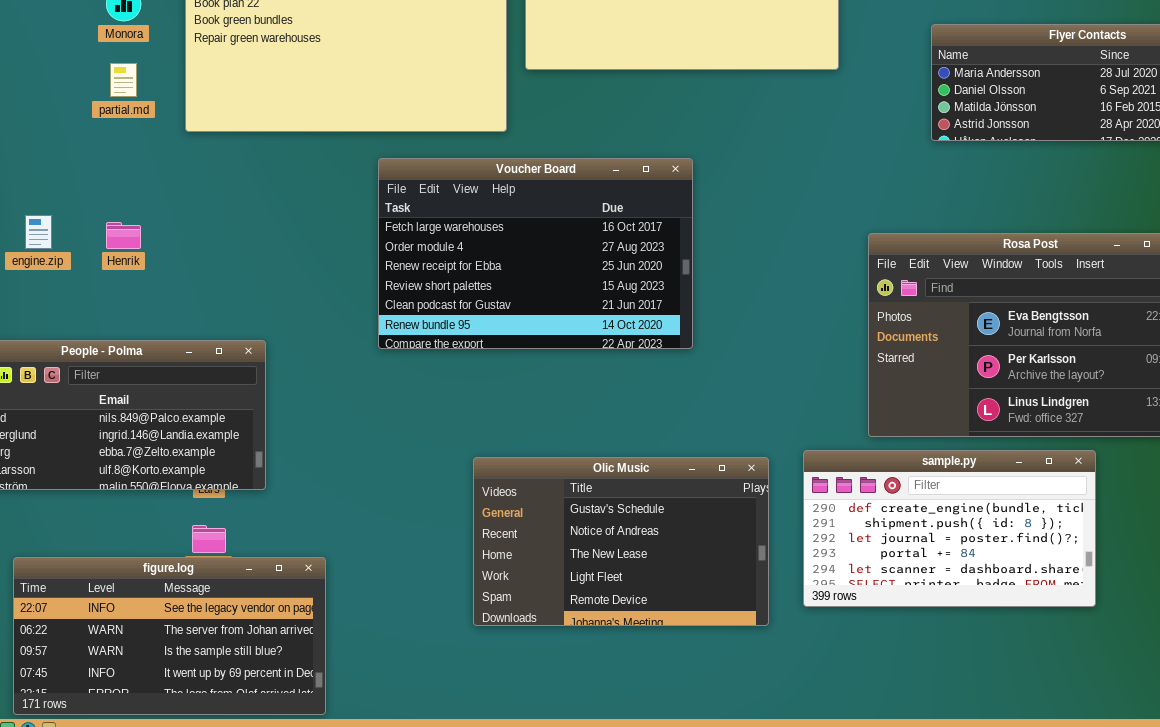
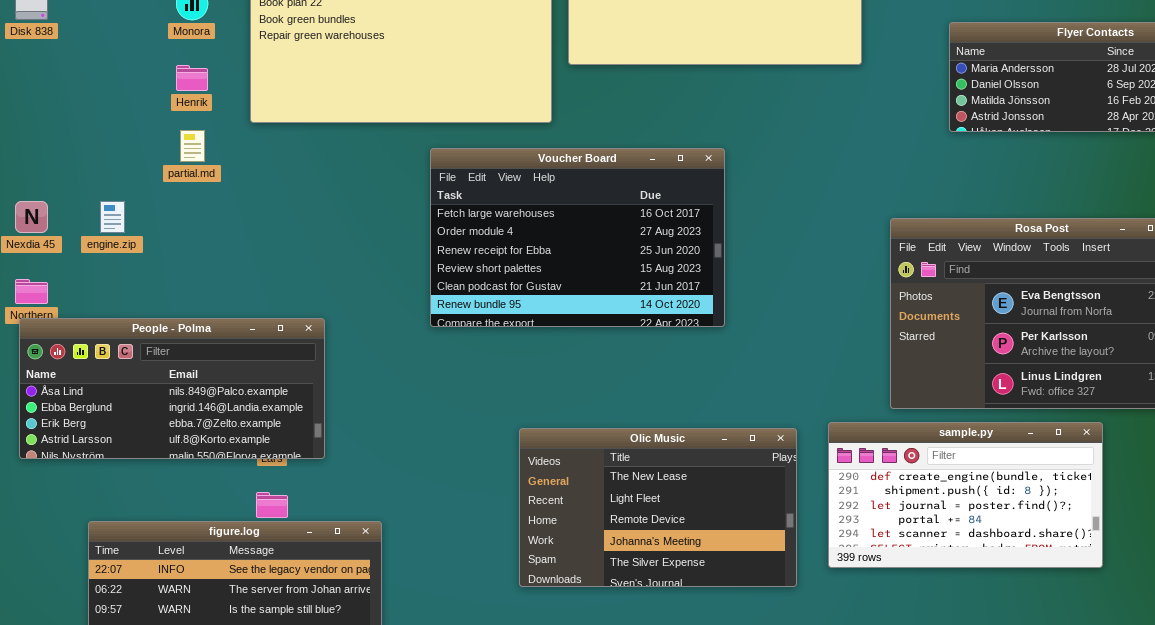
partial.md: [110,63,137,97] -> [180,130,205,162], moved
Henrik: [106,222,141,249] -> [176,65,208,91], moved
Olic Music: [473,457,769,626] -> [519,428,797,587], scrolled down 2 rows

